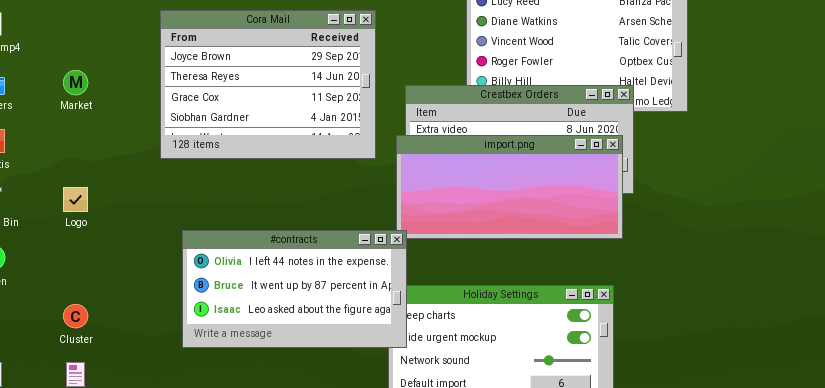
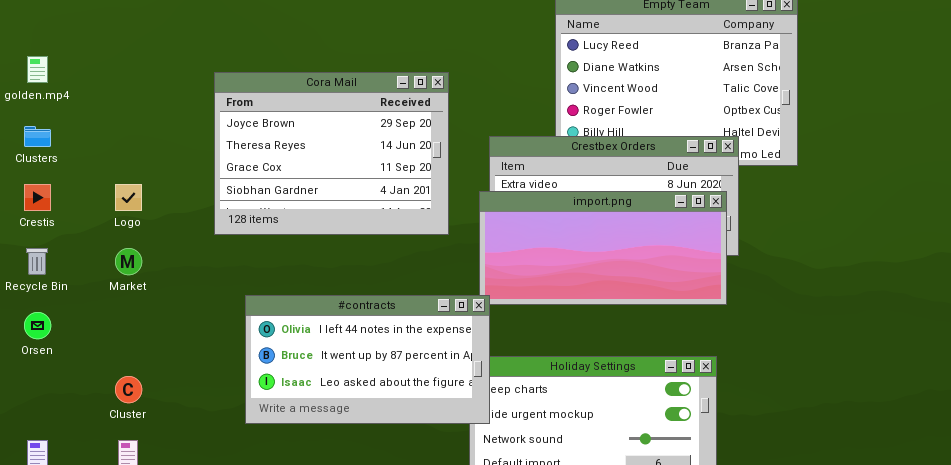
Cora Mail: [160,10,376,159] -> [214,72,449,235], moved
Market: [63,70,88,95] -> [115,248,142,275], moved
Logo: [63,187,88,212] -> [115,184,142,211], moved

